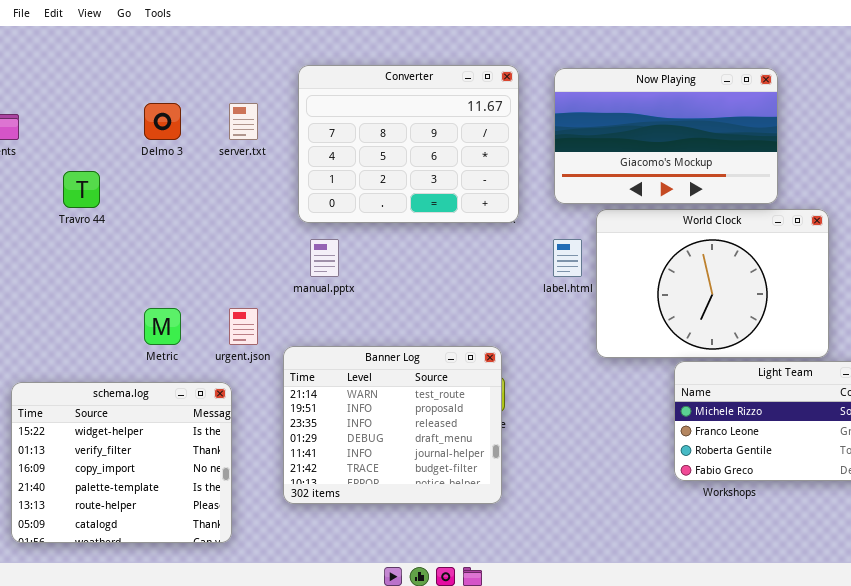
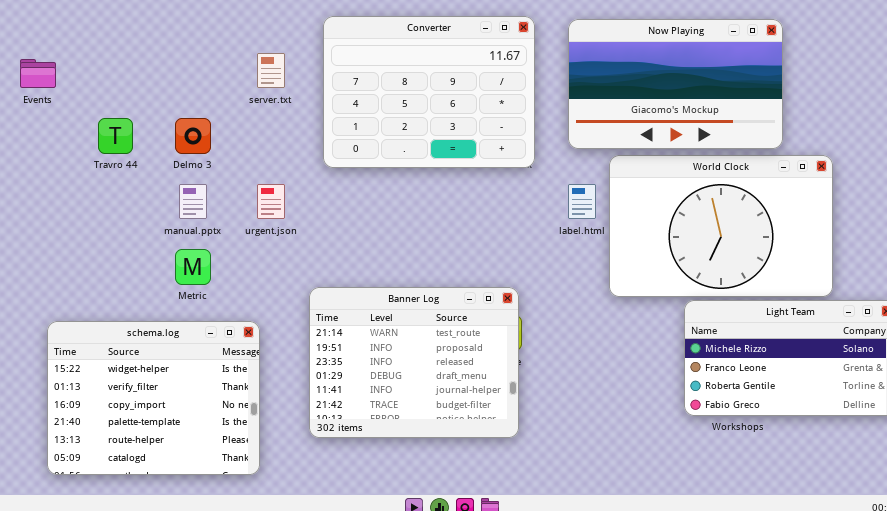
Delmo 3: [144,103,181,140] -> [175,118,211,154], moved
manual.pptx: [310,239,339,277] -> [179,184,207,219], moved
urgent.json: [229,308,258,345] -> [257,184,285,219], moved

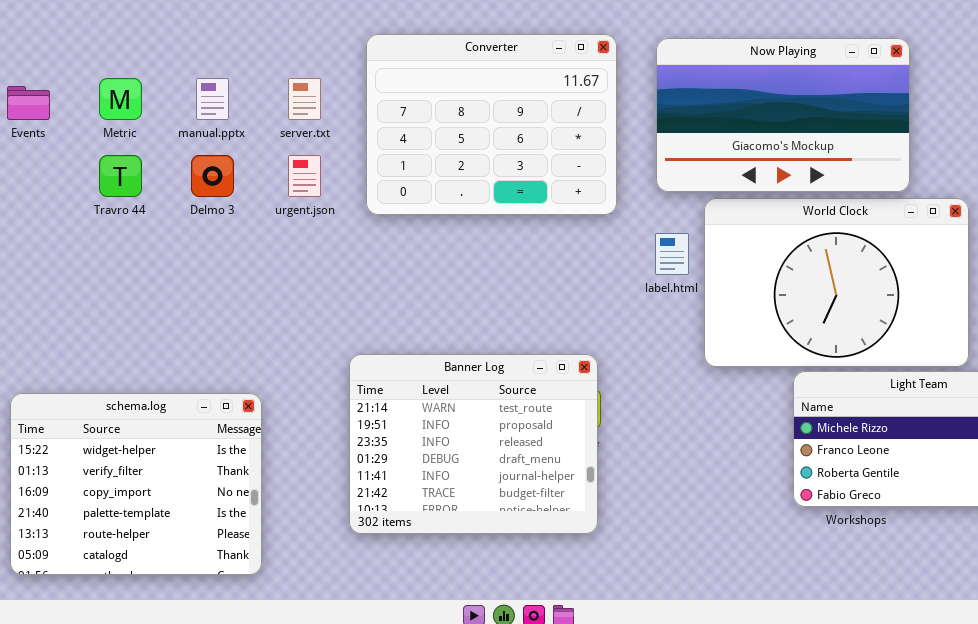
manual.pptx: [179,184,207,219] -> [196,78,229,120], moved
urgent.json: [257,184,285,219] -> [288,155,321,197], moved
Metric: [175,249,211,285] -> [99,78,142,120], moved
schema.log: [47,321,260,475] -> [10,393,262,575], moved

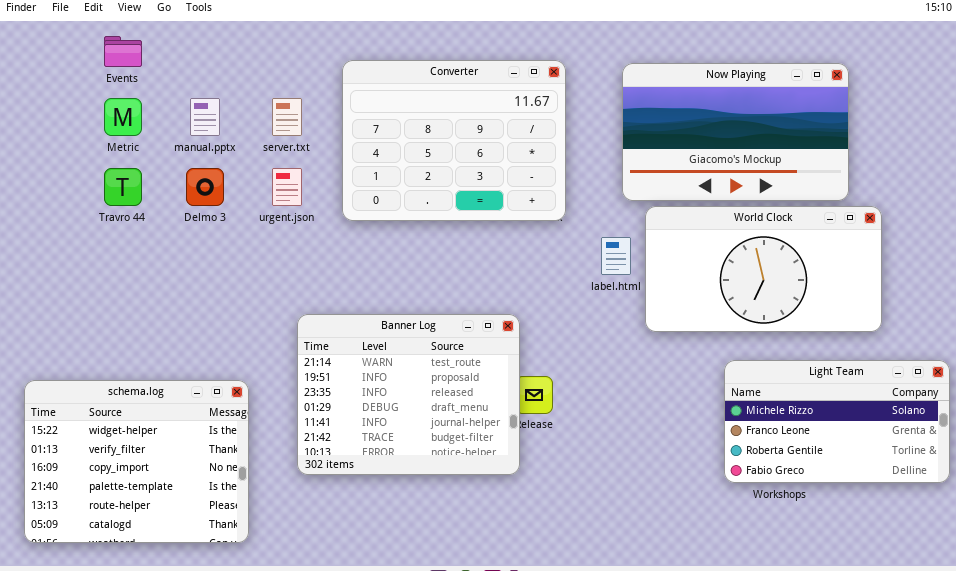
Now Playing: [656,38,910,192] -> [622,63,849,201], moved
Events: [7,86,50,120] -> [104,36,142,67], moved
World Clock: [704,198,969,367] -> [645,206,882,332], resized
Banner Log: [349,354,598,534] -> [297,314,520,475], moved

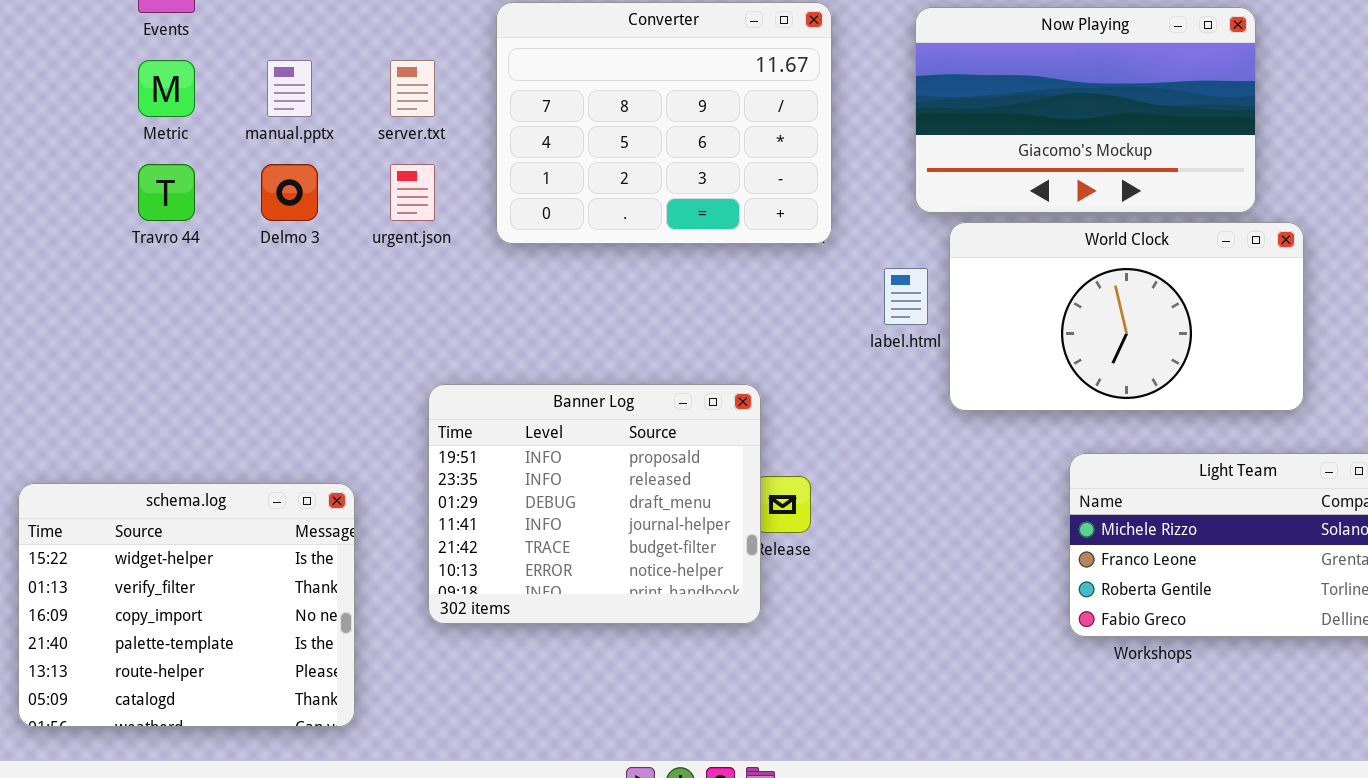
Banner Log: [297,314,520,475] -> [428,384,761,624], scrolled down 1 row

